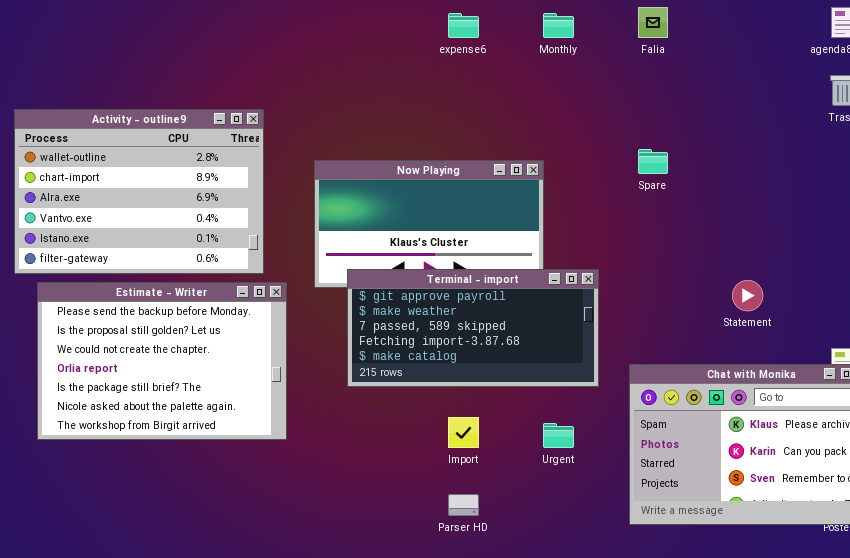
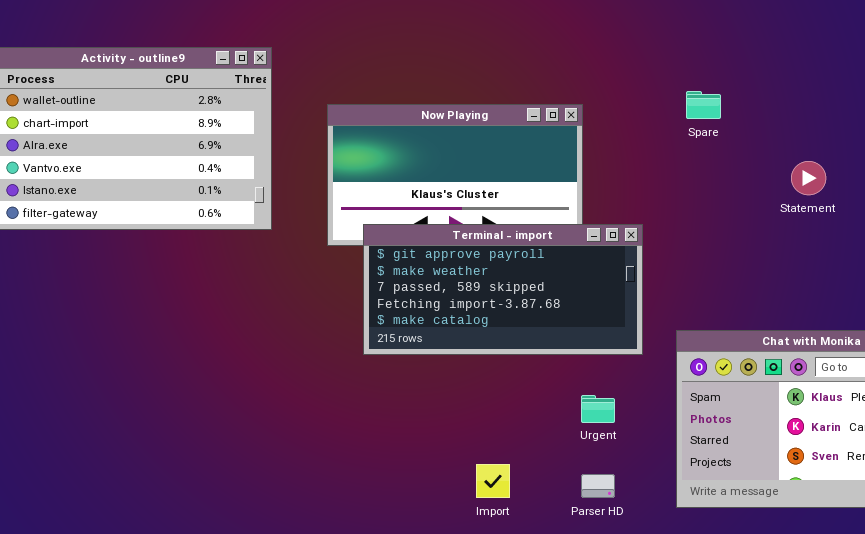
Statement: [732,280,763,311] -> [791,161,826,195], moved
Estimate - Writer: [37,282,287,440] -> none, closed
Import: [448,417,479,448] -> [476,464,510,498], moved
Parser HD: [448,494,479,516] -> [581,474,615,498], moved

